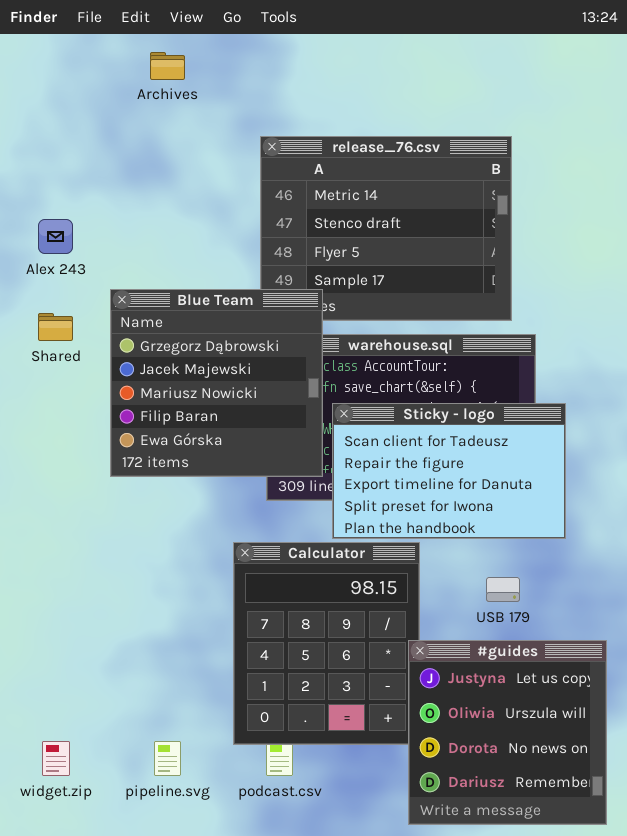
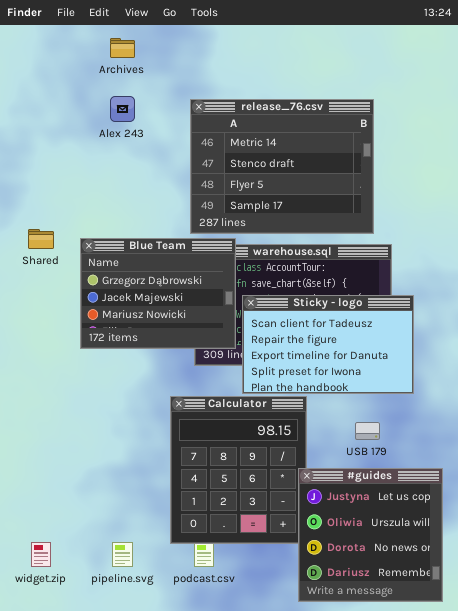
Alex 243: [38,219,73,254] -> [110,96,135,122], moved
Blue Team: [110,289,323,477] -> [80,238,236,349], resized

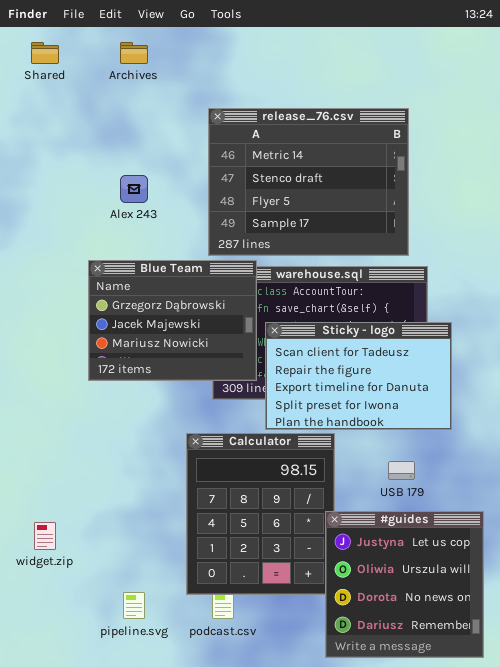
Alex 243: [110,96,135,122] -> [120,175,148,203], moved
Shared: [28,229,54,249] -> [31,42,59,64], moved
widget.zip: [31,542,51,567] -> [34,522,56,550], moved

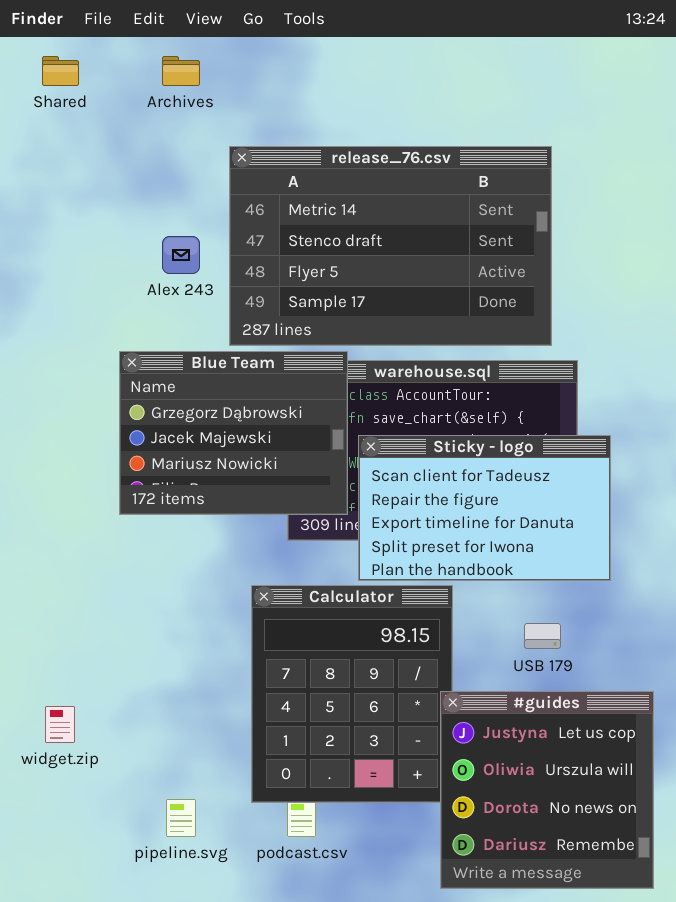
release_76.csv: [208,108,409,256] -> [229,146,552,346], resized

